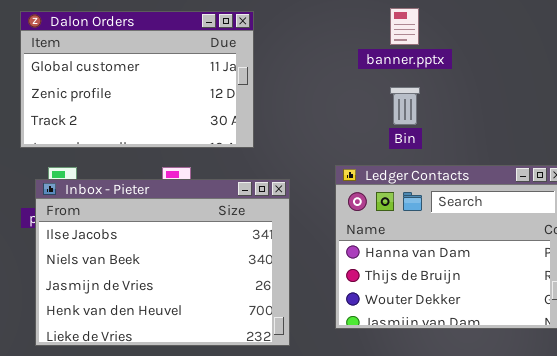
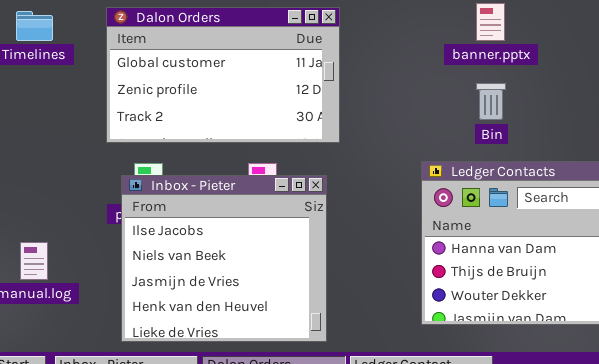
Inbox - Pieter: [35,179,290,346] -> [121,175,327,342], resized

